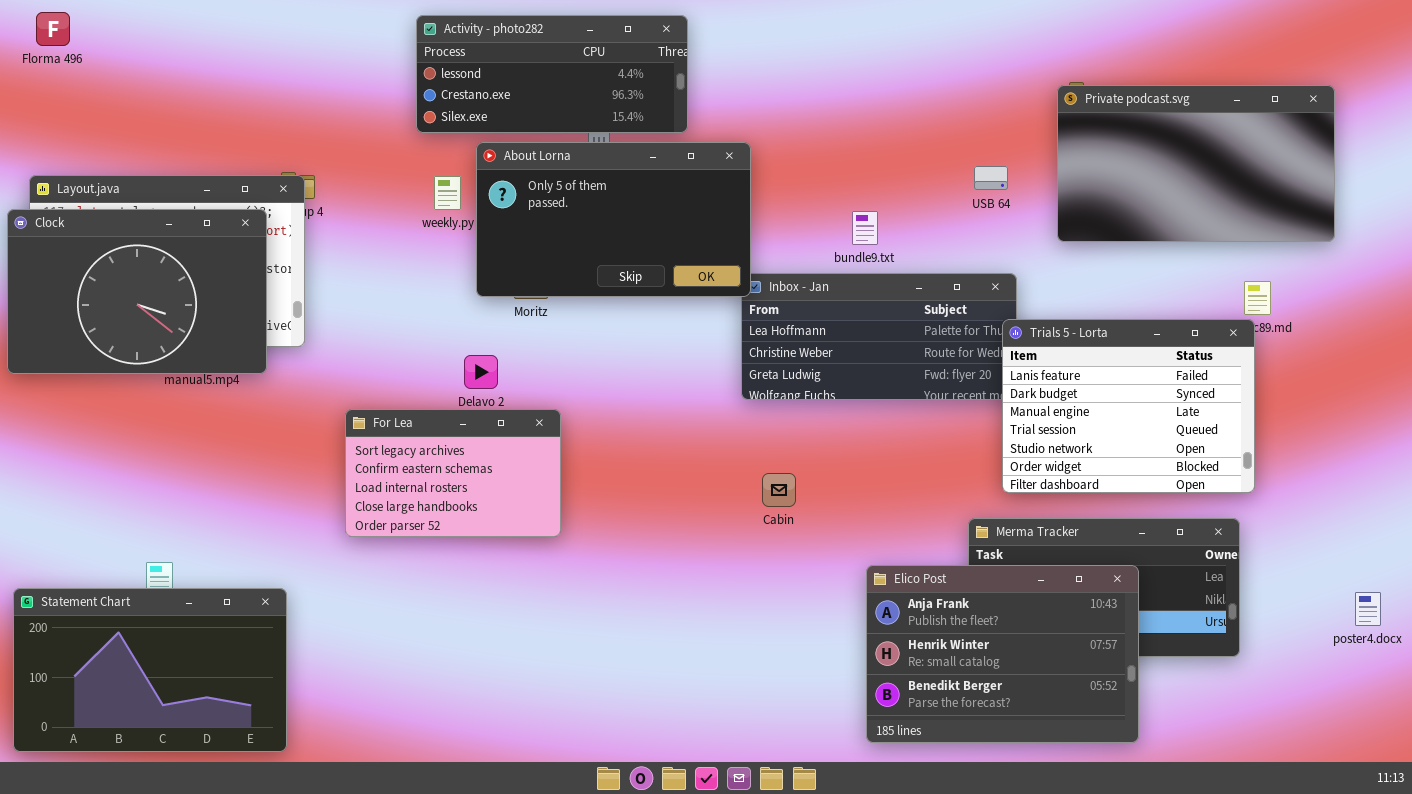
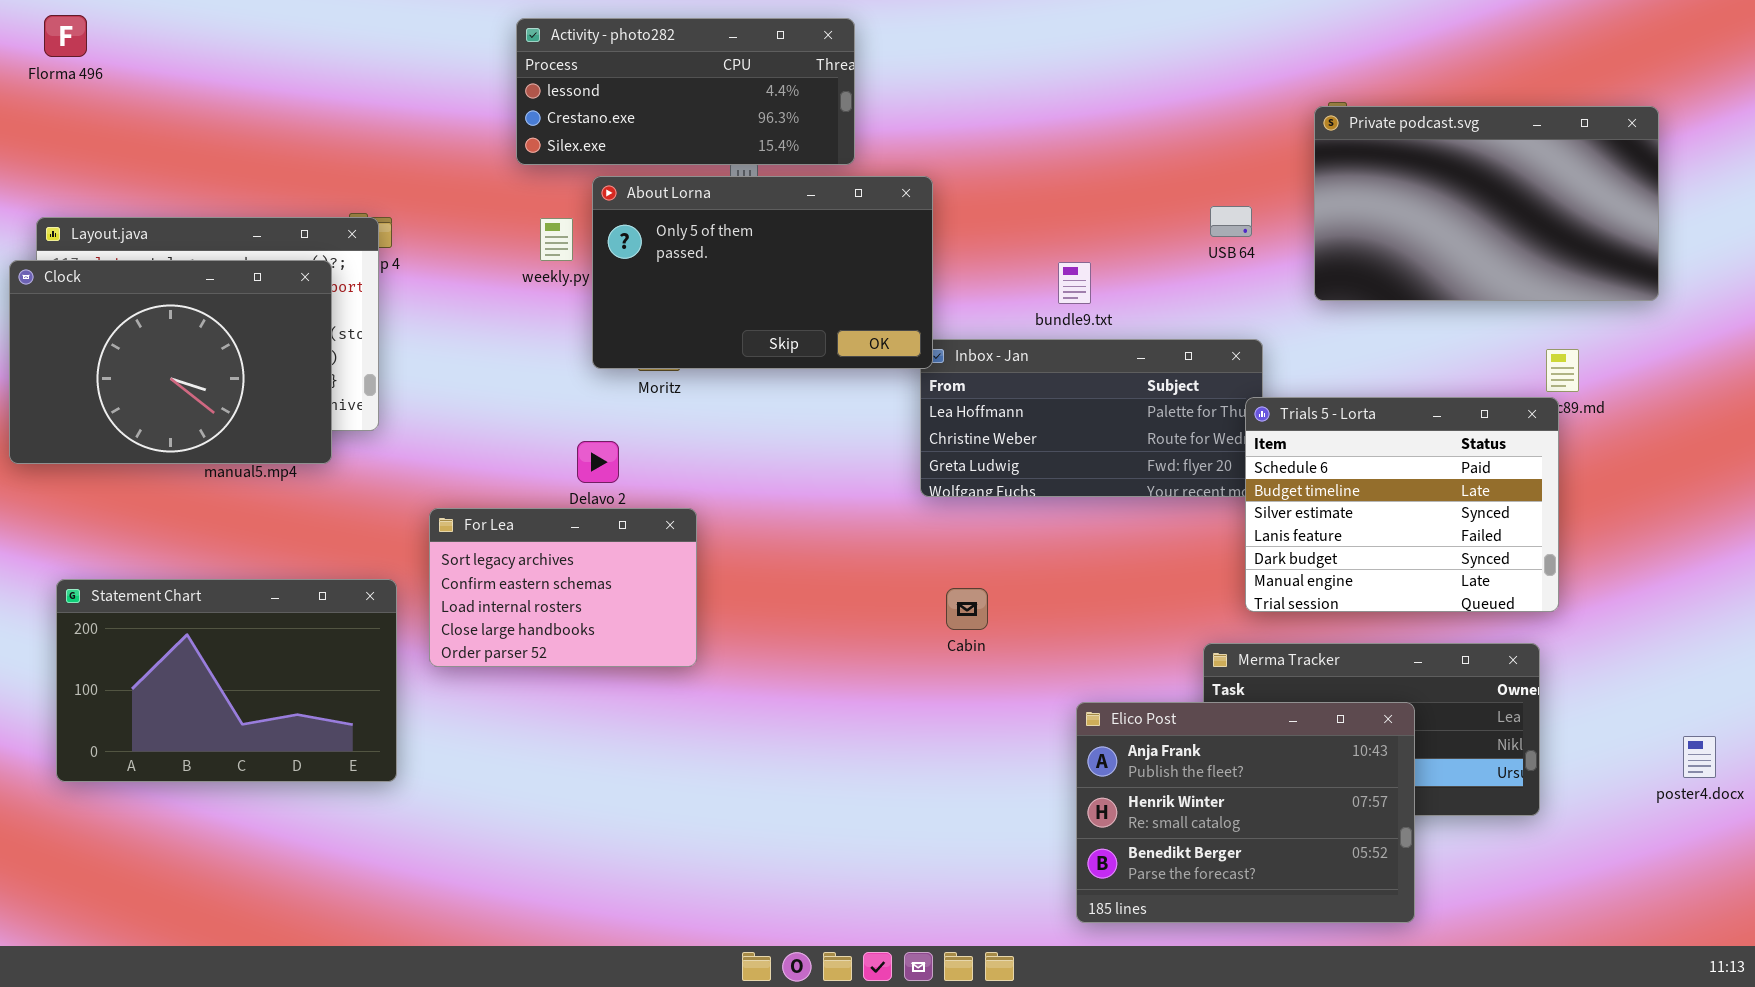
Trials 5 - Lorta: [1002,319,1255,493] -> [1245,397,1559,612], scrolled up 3 rows
Statement Chart: [13,588,287,752] -> [56,579,397,782], moved

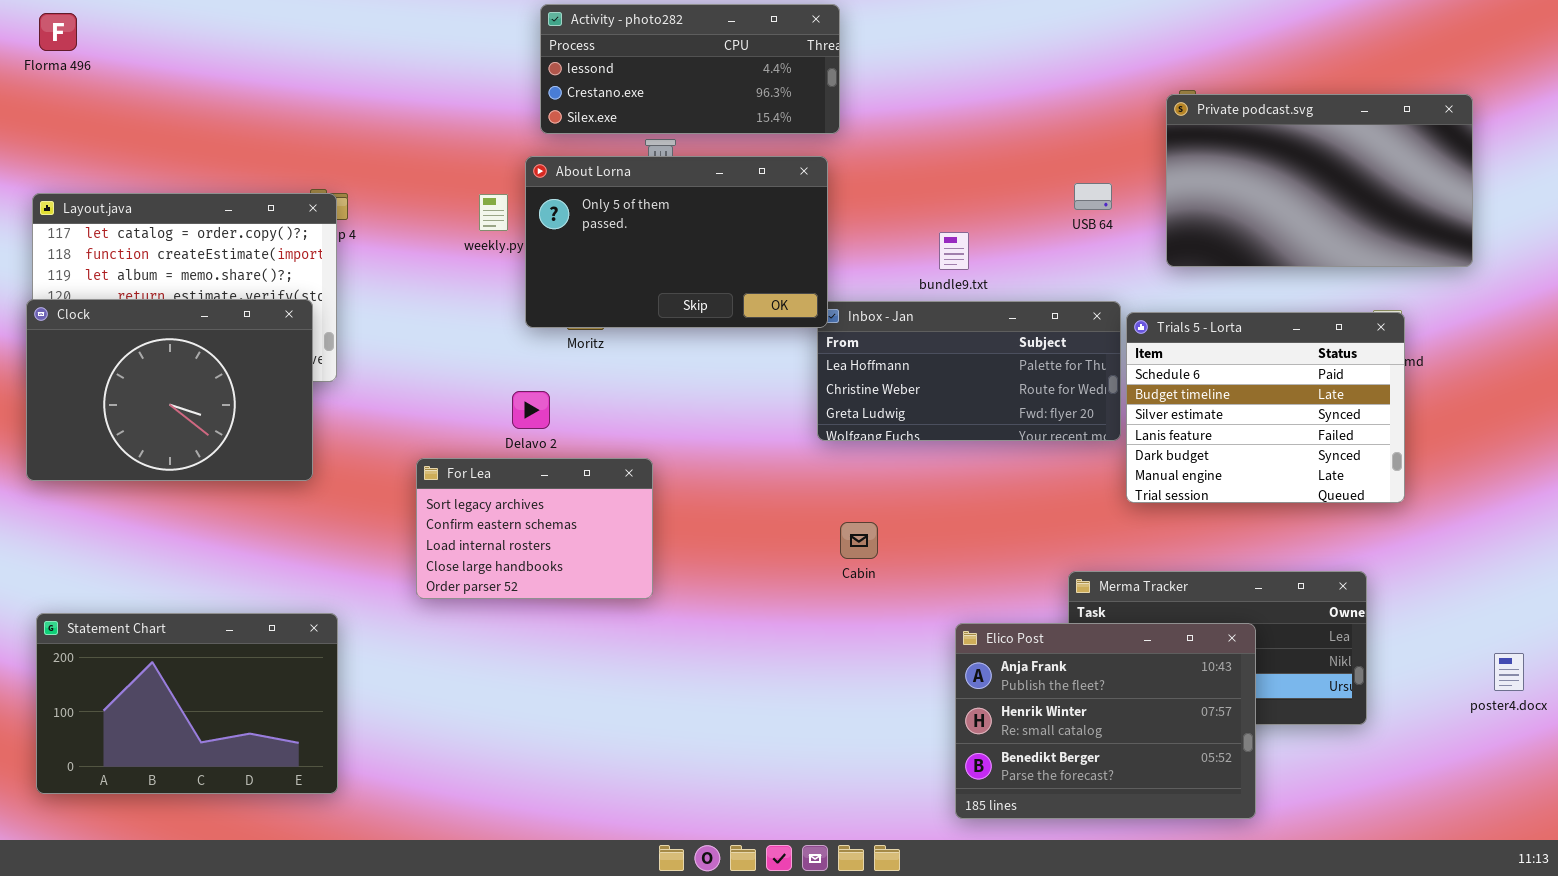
Activity - photo282: [516,18,855,165] -> [540,4,840,134], moved
Clock: [9,260,332,464] -> [26,299,313,481], moved
Trials 5 - Lorta: [1245,397,1559,612] -> [1126,312,1405,503], moved
For Lea: [429,508,697,667] -> [416,458,653,599], moved
Statement Chart: [56,579,397,782] -> [36,613,338,794], moved

